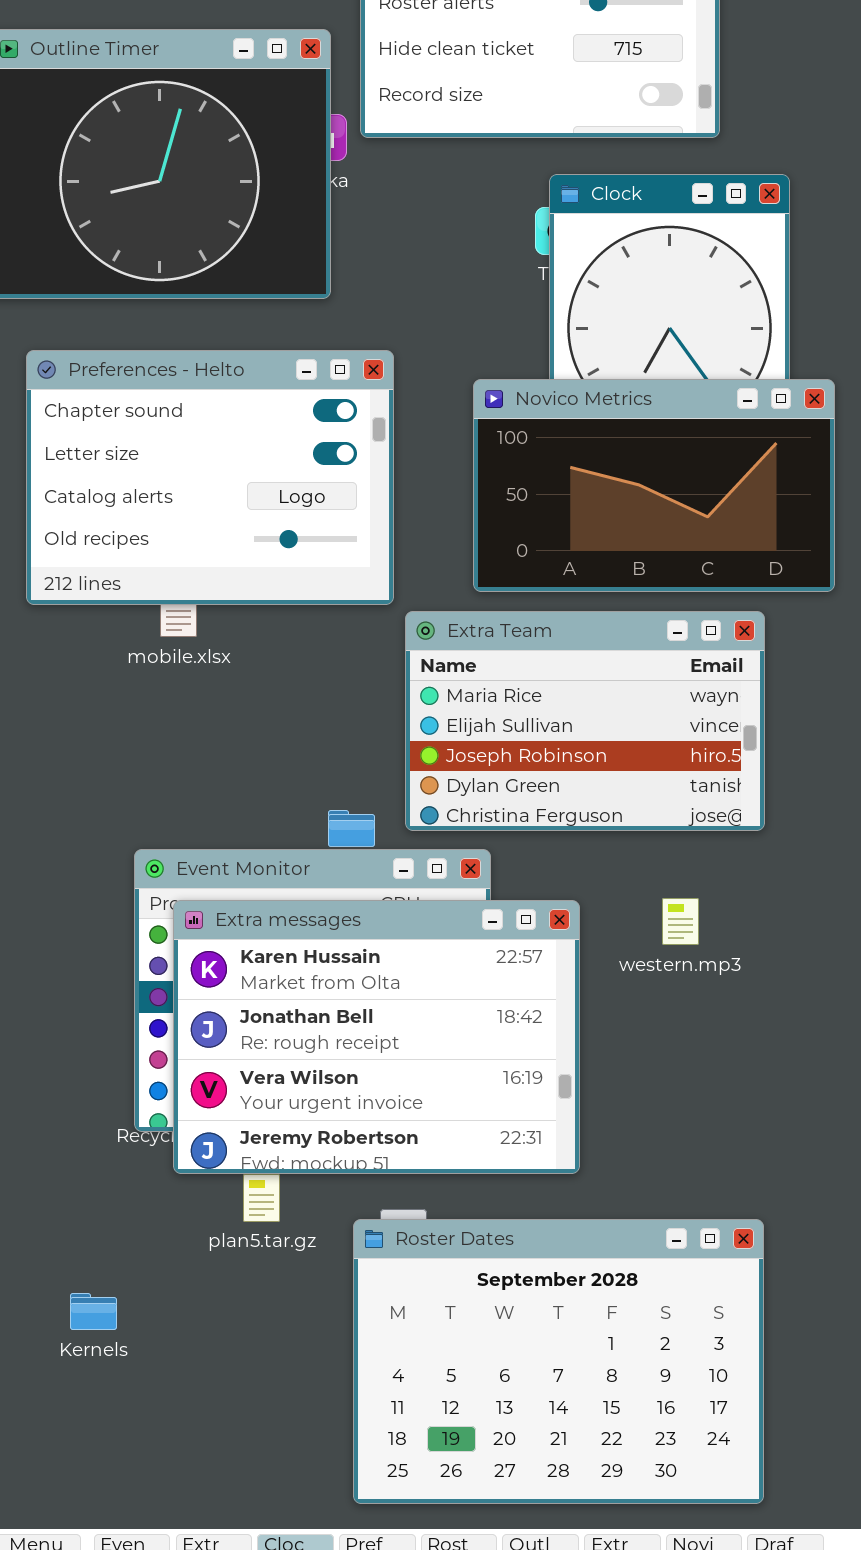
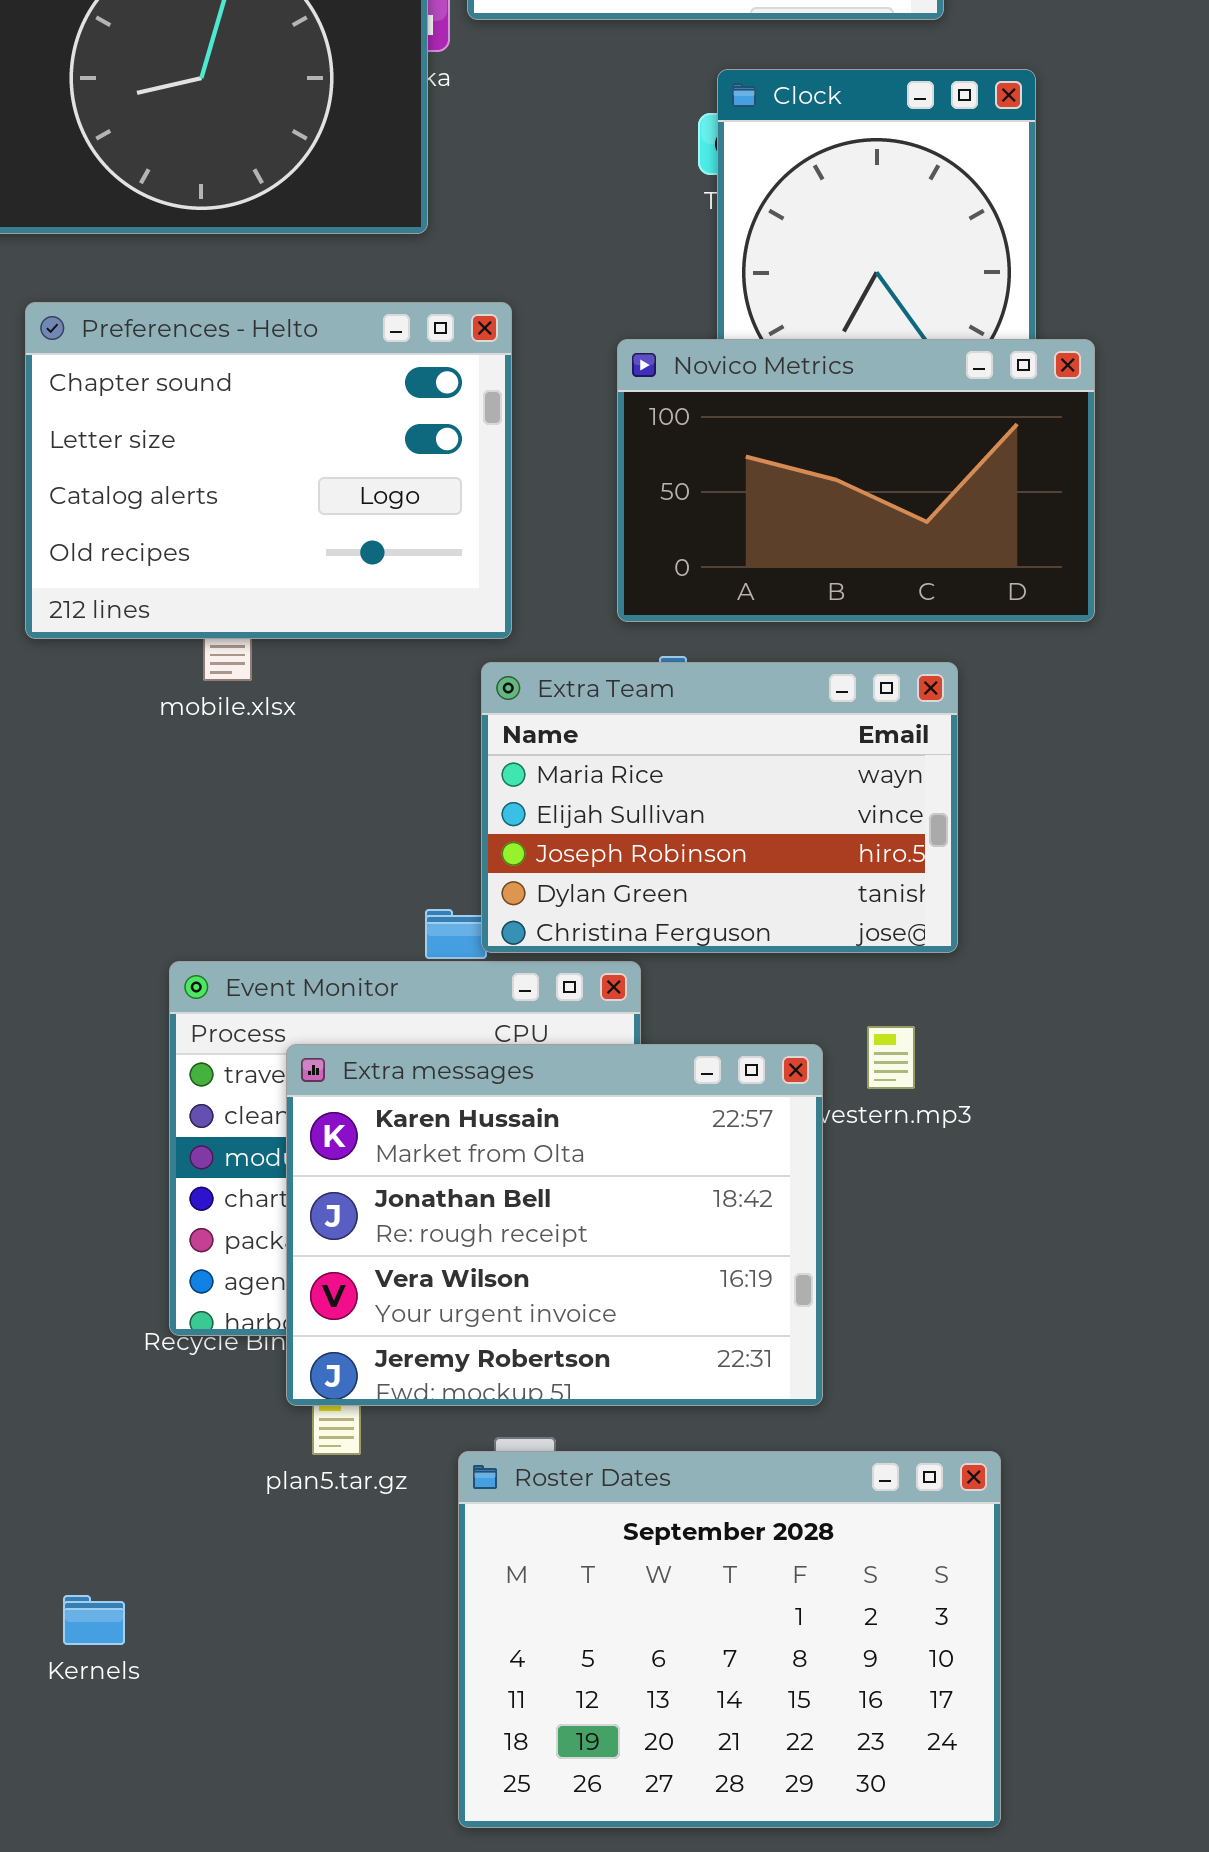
Extra Team: [405,611,765,831] -> [481,662,958,953], moved
Extra messages: [173,900,580,1174] -> [286,1044,823,1406], moved
Kernels: [70,1293,117,1330] -> [63,1595,125,1645], moved

